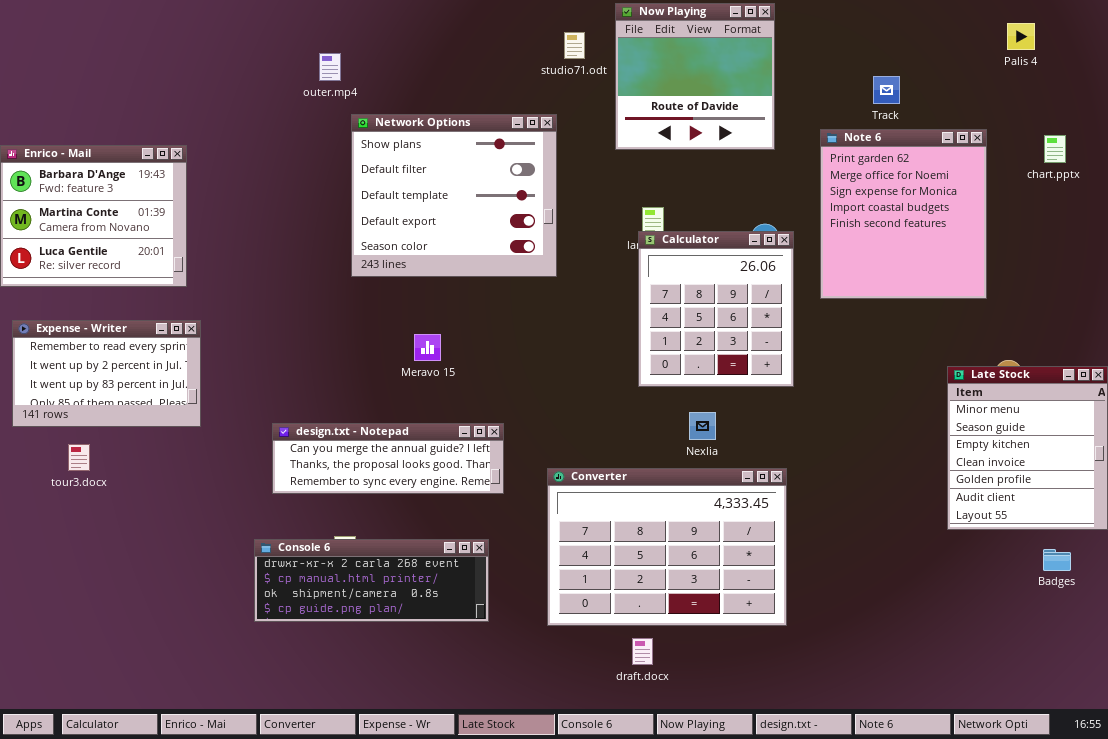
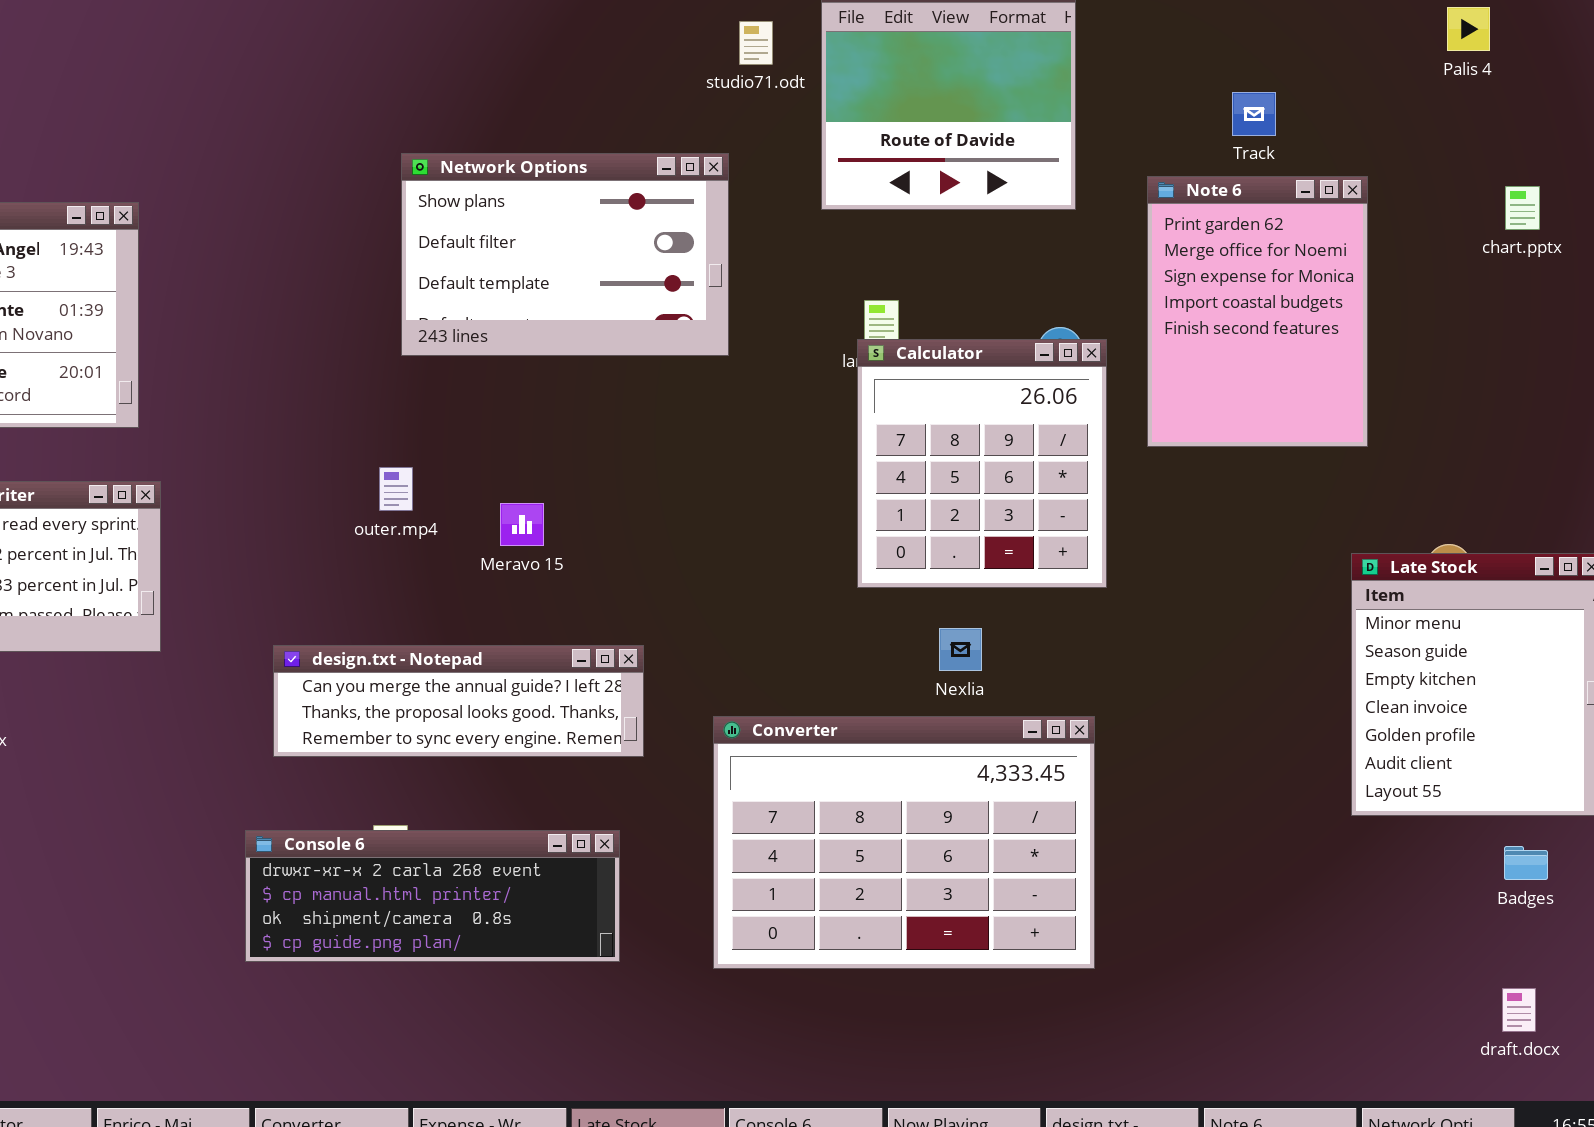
outer.mp4: [319,53,341,81] -> [379,467,413,511], moved
Network Options: [351,114,557,277] -> [401,153,729,356], resized
Note 6: [820,129,987,299] -> [1147,176,1368,447], resized
draft.docx: [632,638,653,665] -> [1502,988,1536,1032], moved

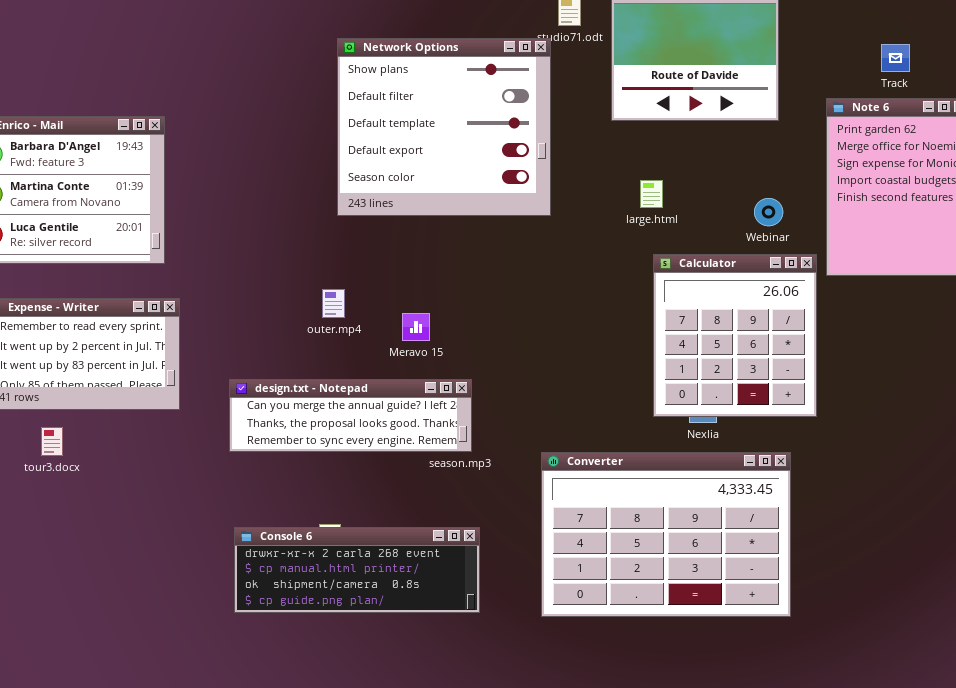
Network Options: [401,153,729,356] -> [337,38,551,216], resized
Calculator: [857,339,1107,588] -> [653,254,817,417], moved
design.txt - Notepad: [273,645,644,757] -> [229,379,472,452], moved

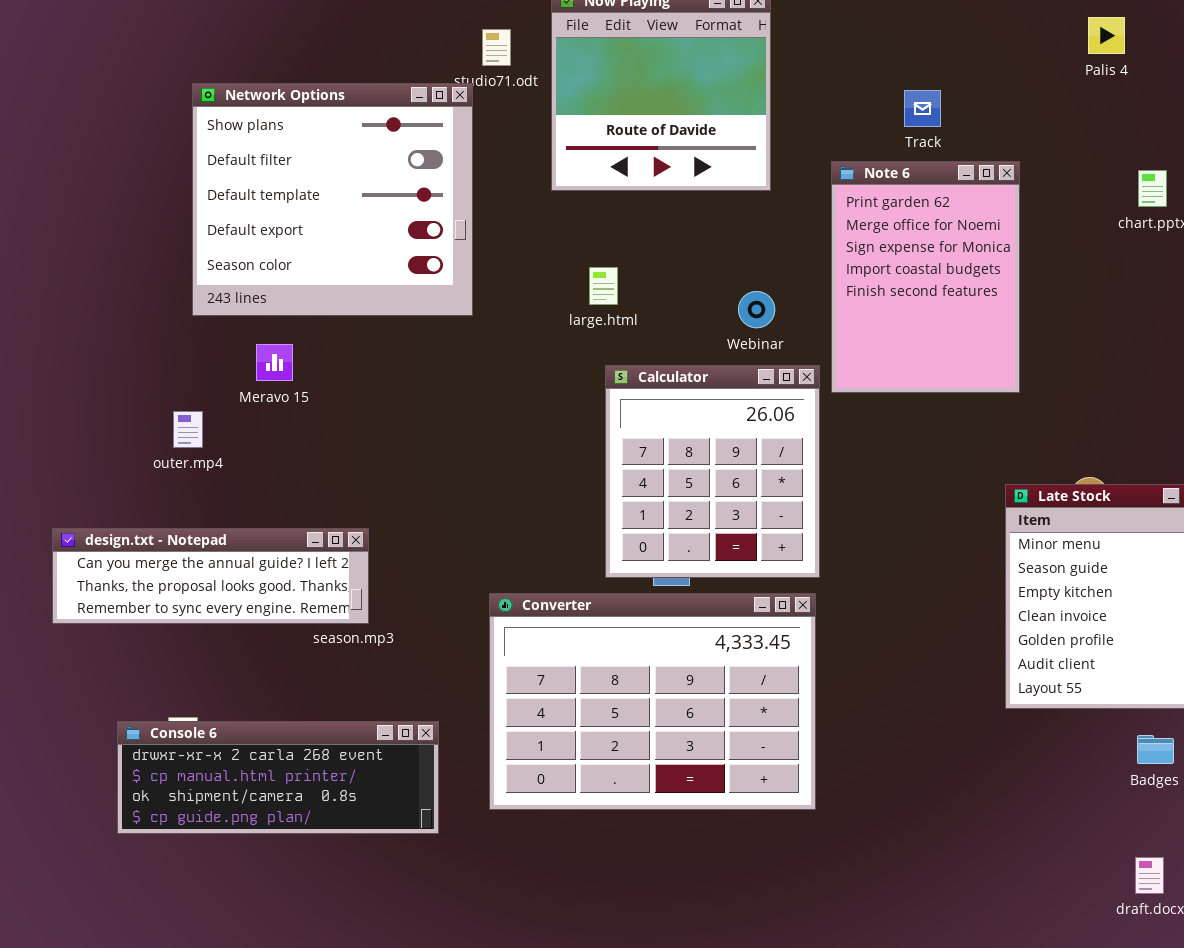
Meravo 15: [402,313,430,341] -> [256,344,293,381], moved
Converter: [541,452,791,617] -> [489,593,816,810], moved
Console 6: [234,527,480,613] -> [117,721,439,834], moved

